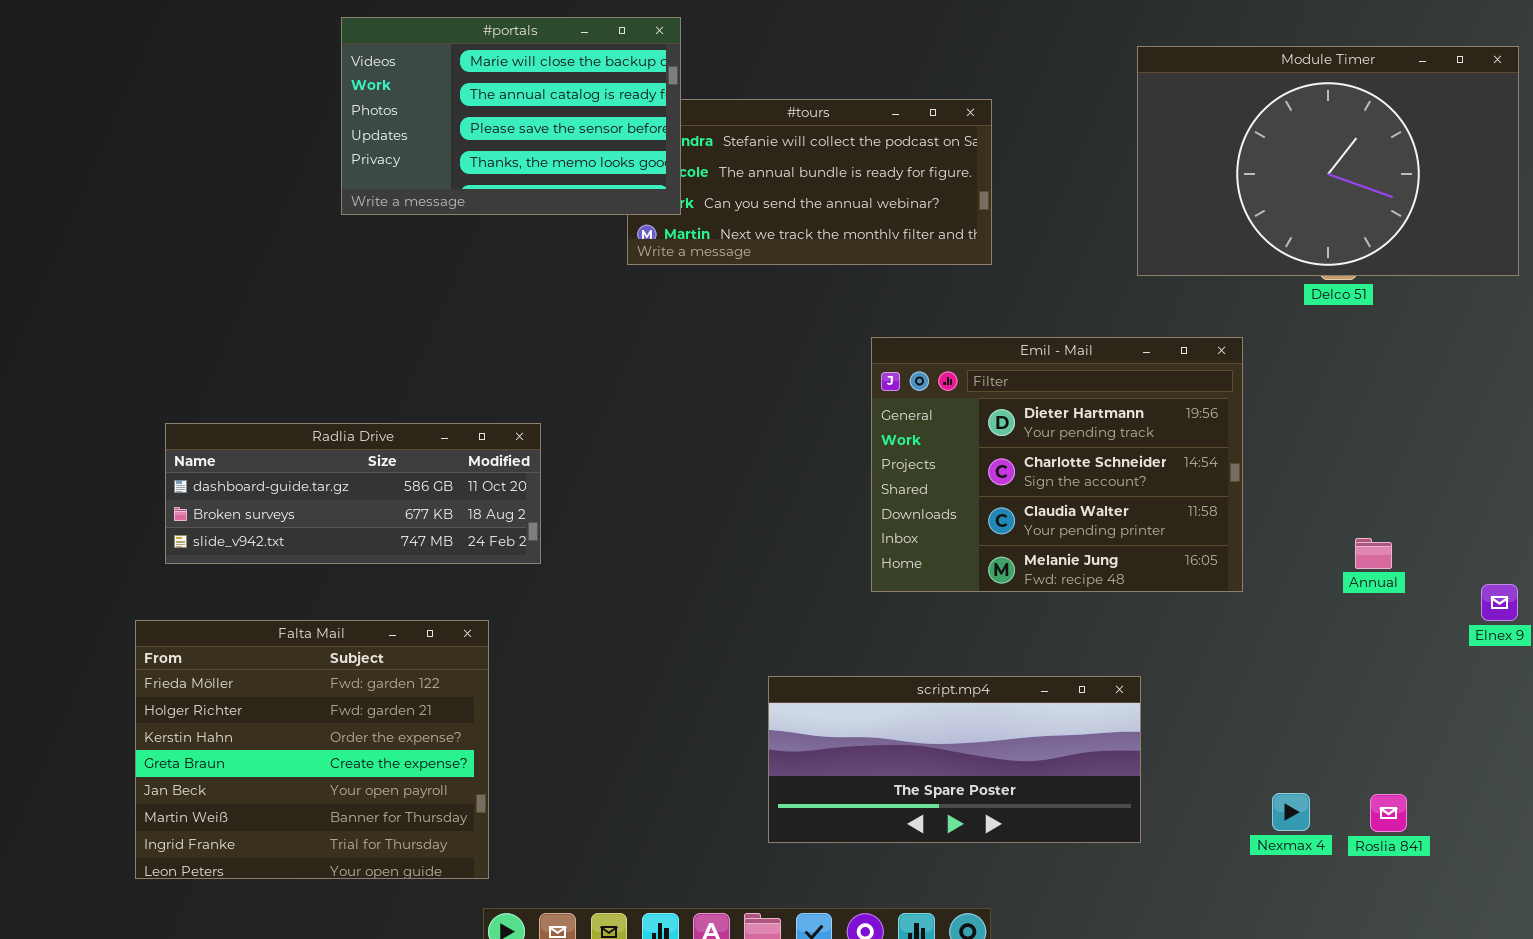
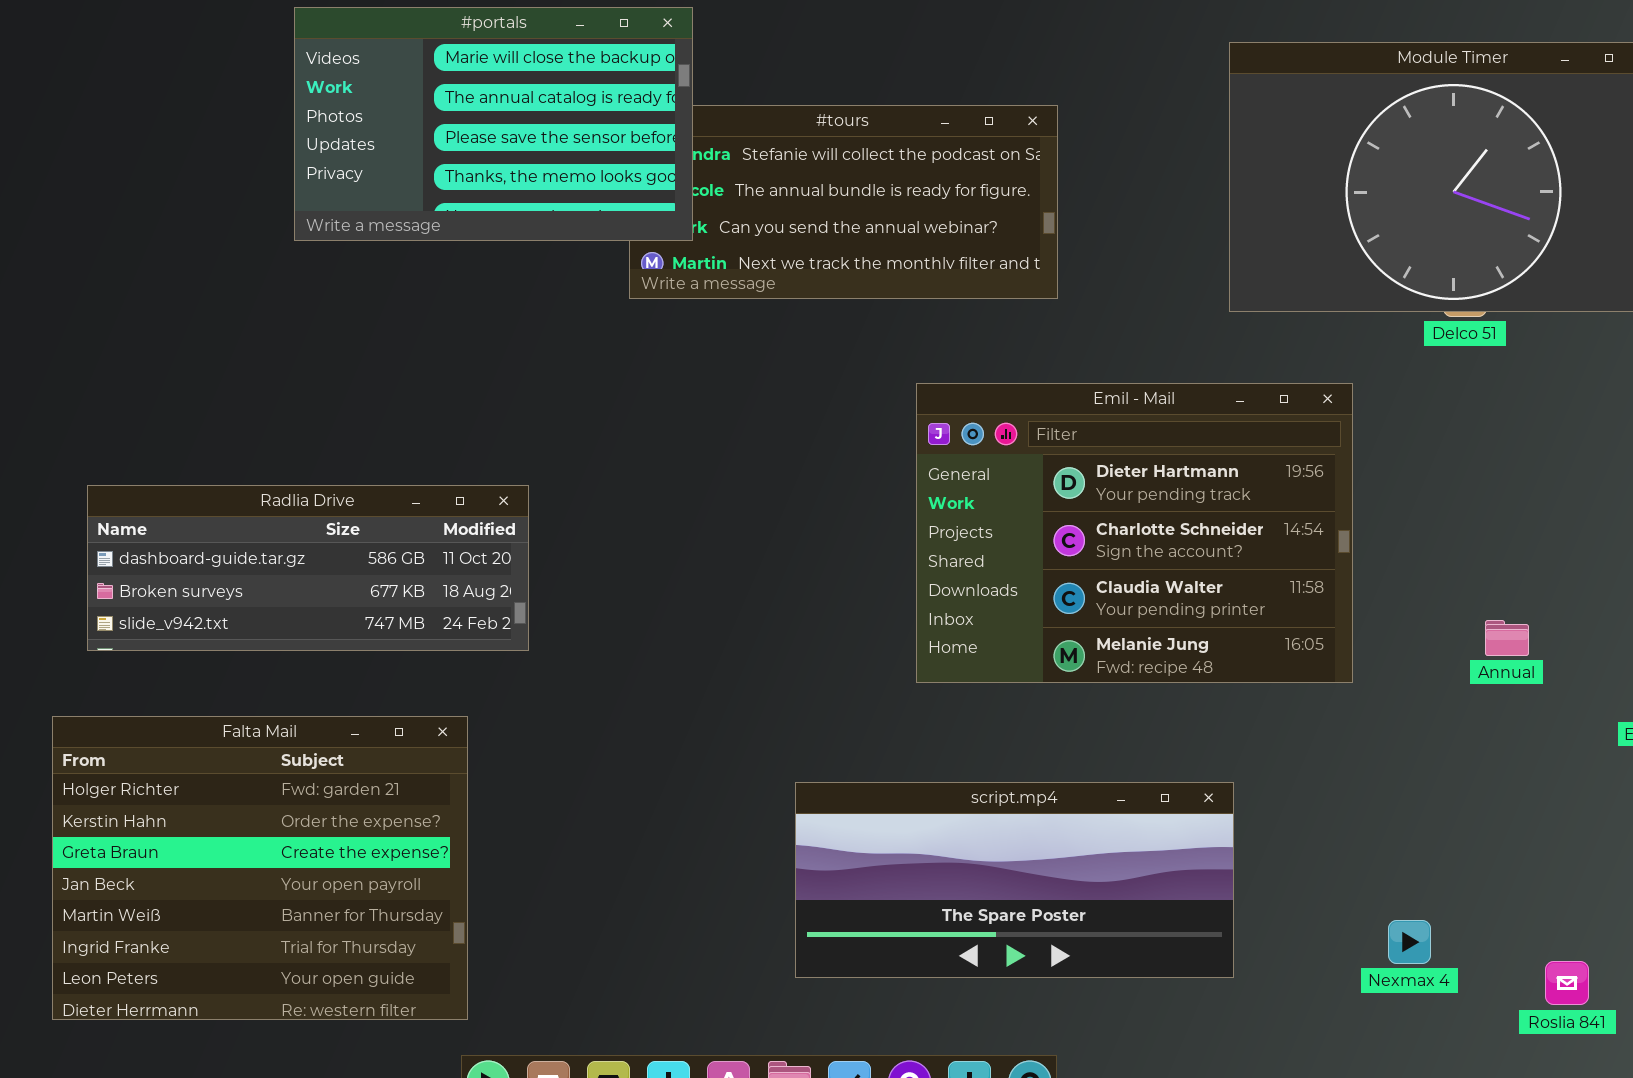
Falta Mail: [135,620,489,879] -> [52,716,468,1020], scrolled down 1 row
Roslia 841: [1370,794,1407,832] -> [1545,961,1589,1005], moved

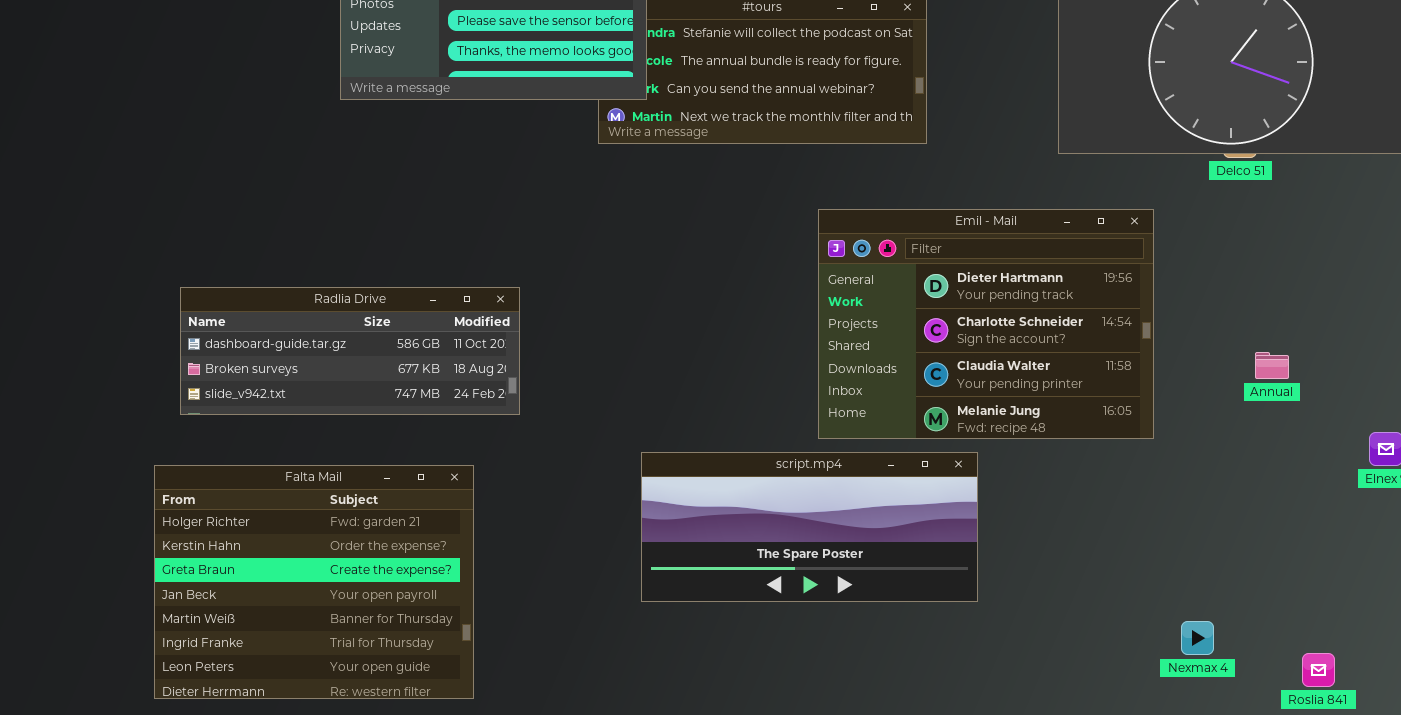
Annual: [1485,620,1529,656] -> [1255,352,1289,379], moved
script.mp4: [795,782,1234,978] -> [641,452,978,602], moved

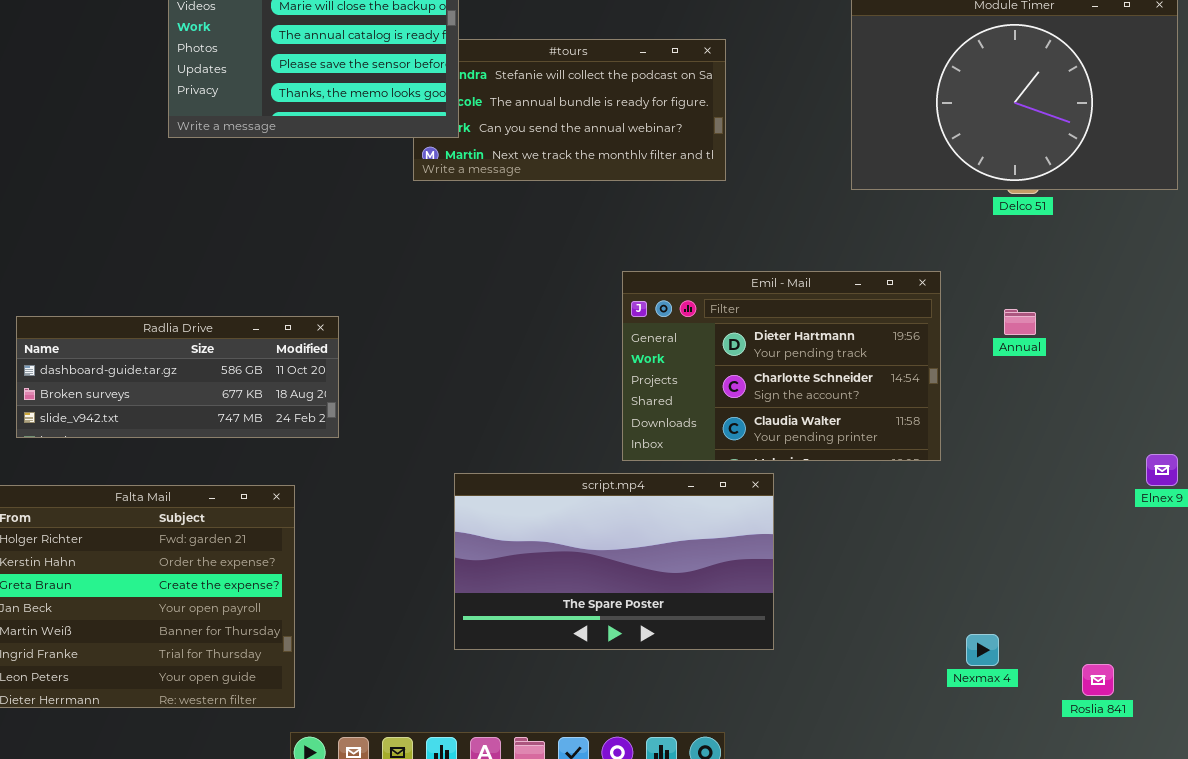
Emil - Mail: [818,209,1154,439] -> [622,271,941,461], resized
Annual: [1255,352,1289,379] -> [1004,309,1036,335], moved
script.mp4: [641,452,978,602] -> [454,473,774,650], resized

